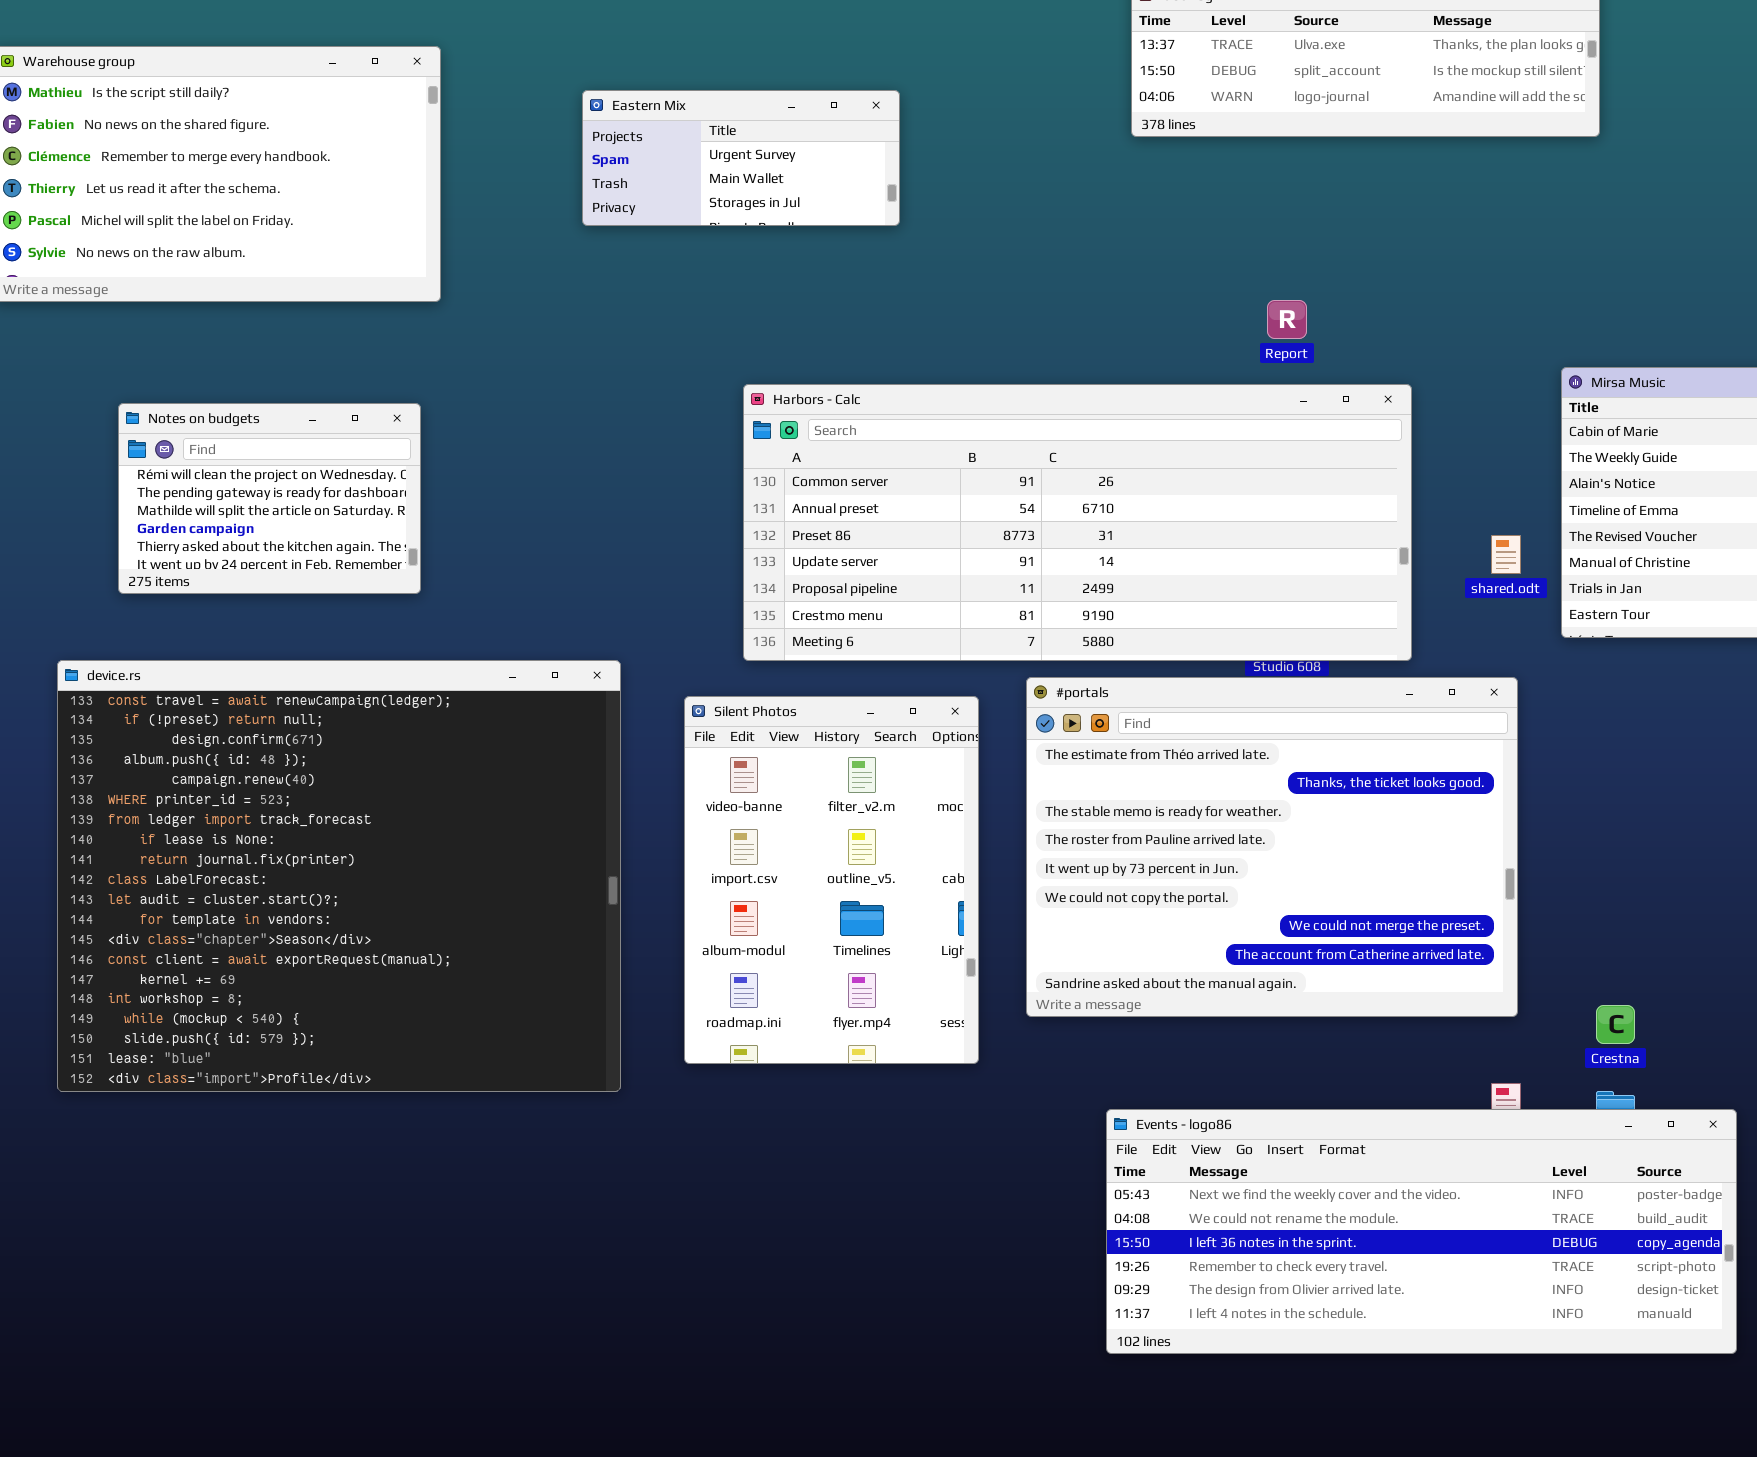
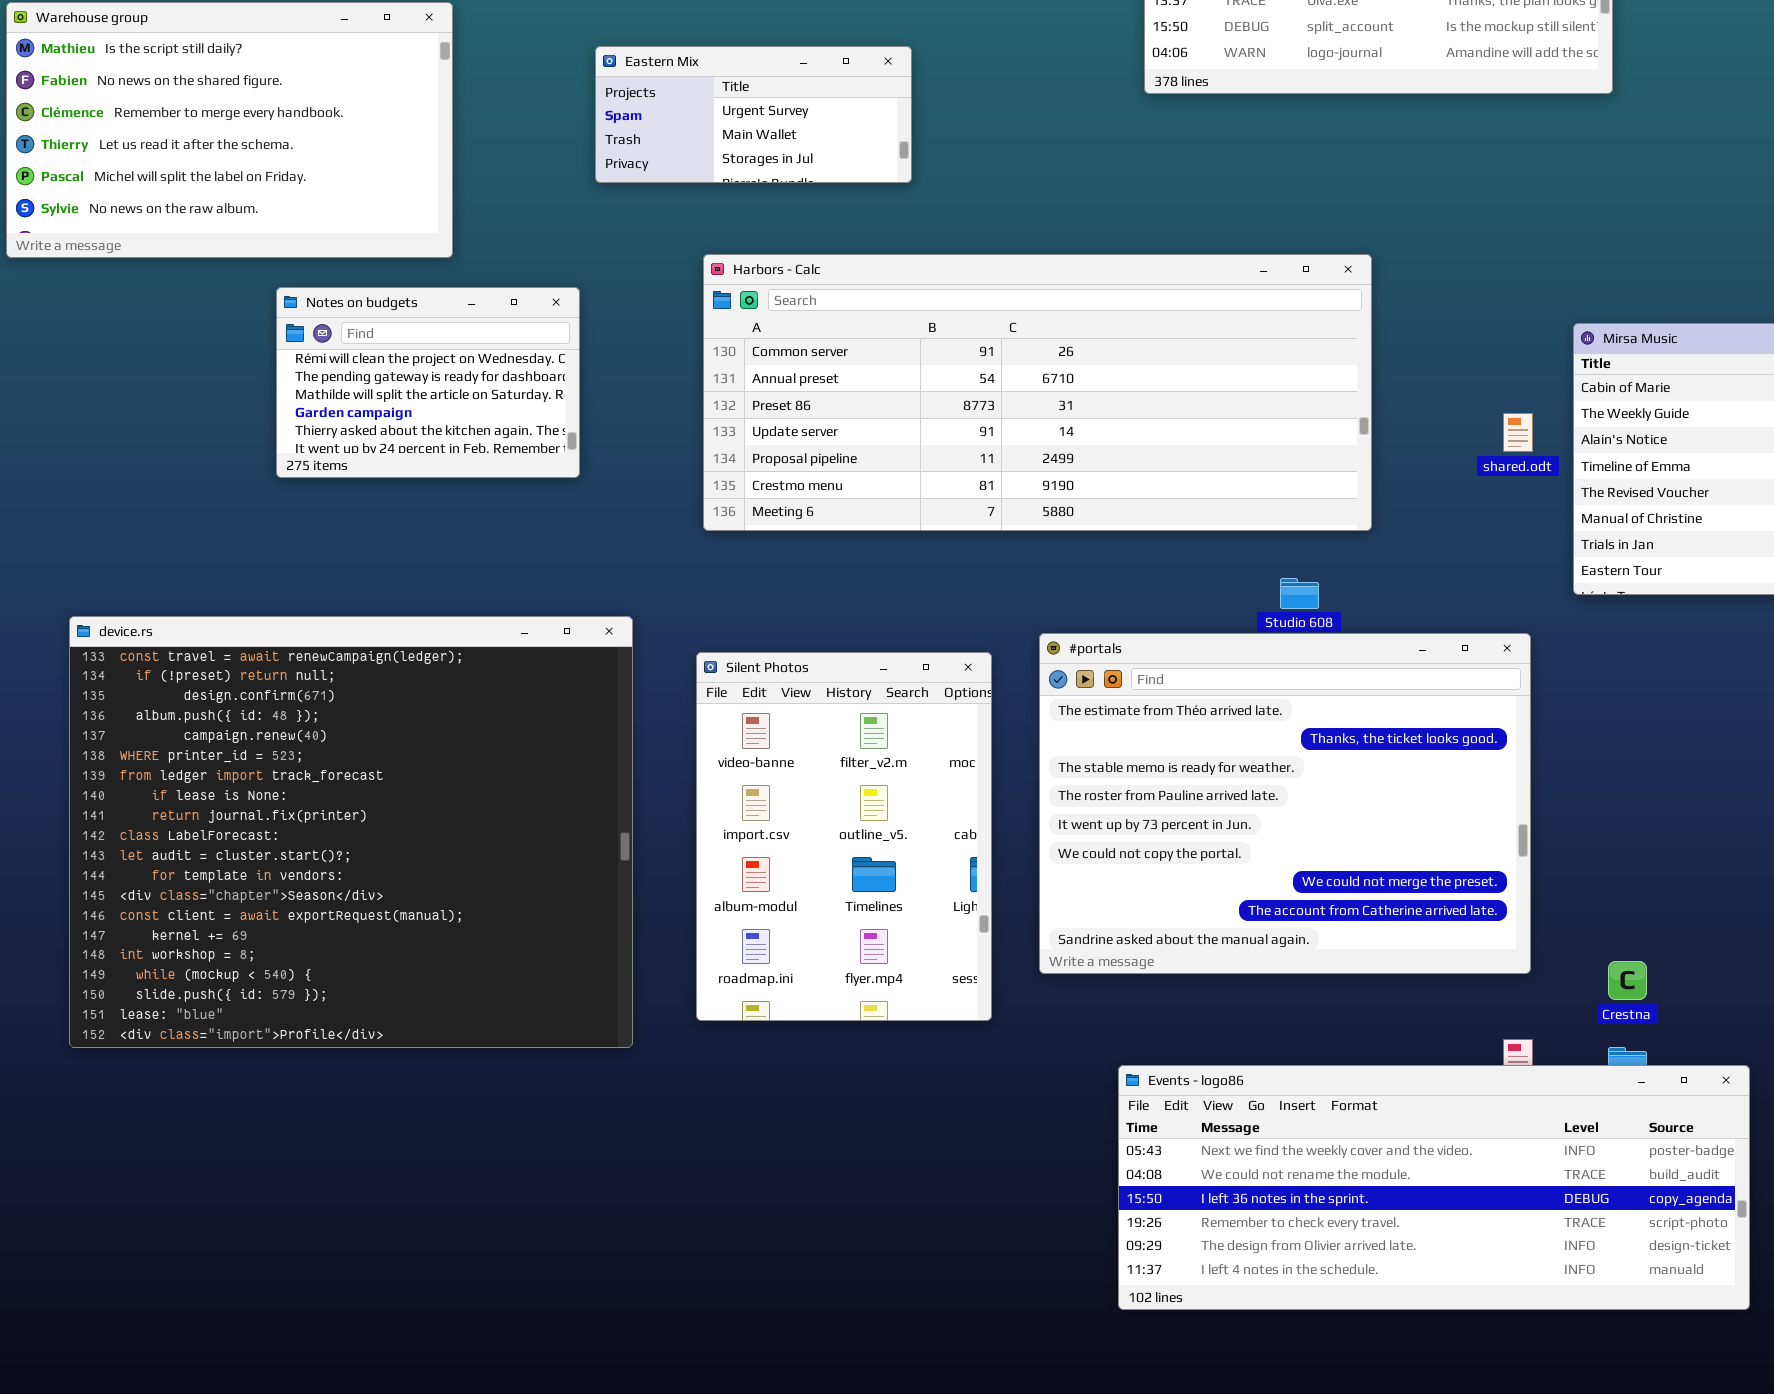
Harbors - Calc: [743,384,1412,661] -> [703,254,1372,531], moved
Notes on budgets: [118,403,421,594] -> [276,287,580,478], moved
shared.odt: [1491,535,1521,574] -> [1503,413,1533,452], moved

